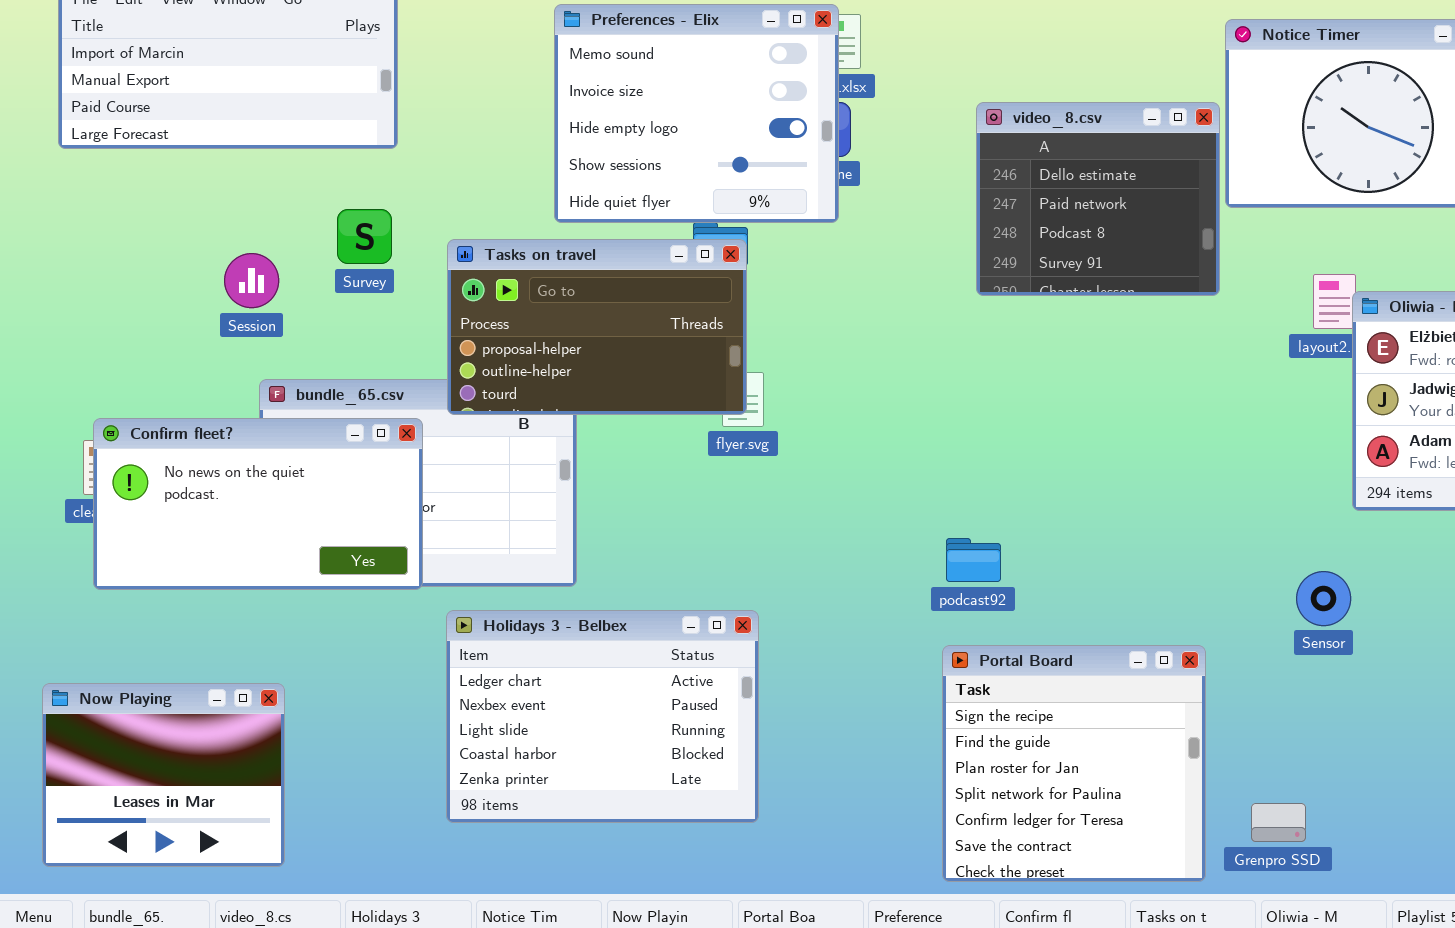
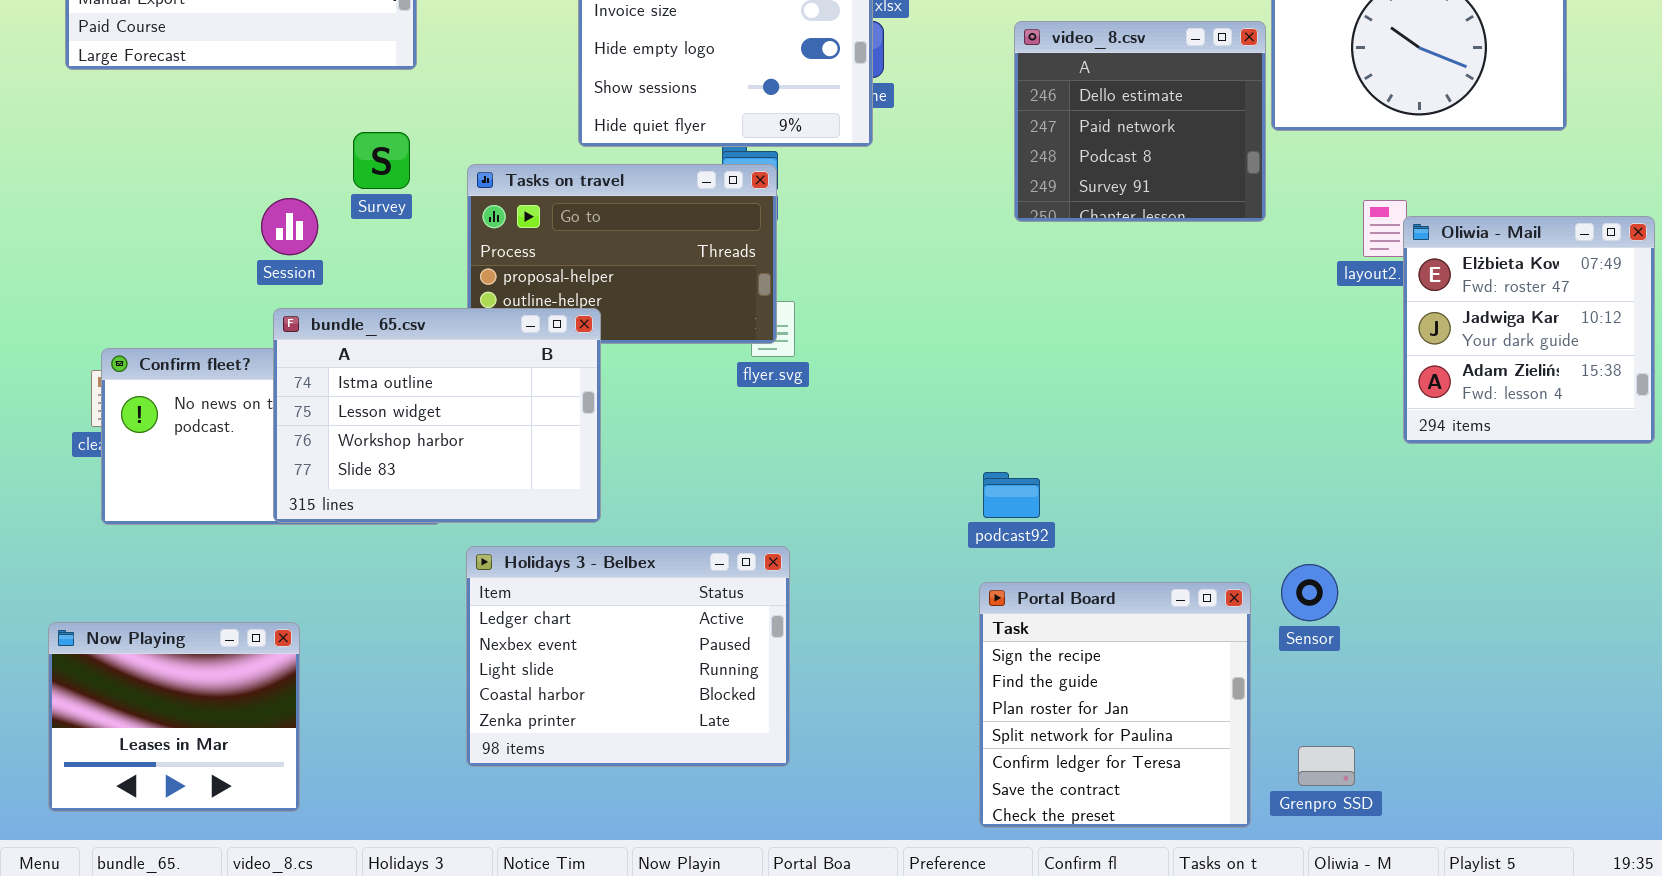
Session: [224,253,279,308] -> [261,198,318,255], moved
bundle_65.csv: [259,379,577,587] -> [273,308,601,523], raised
Sensor: [1296,571,1351,626] -> [1281,564,1338,621], moved

